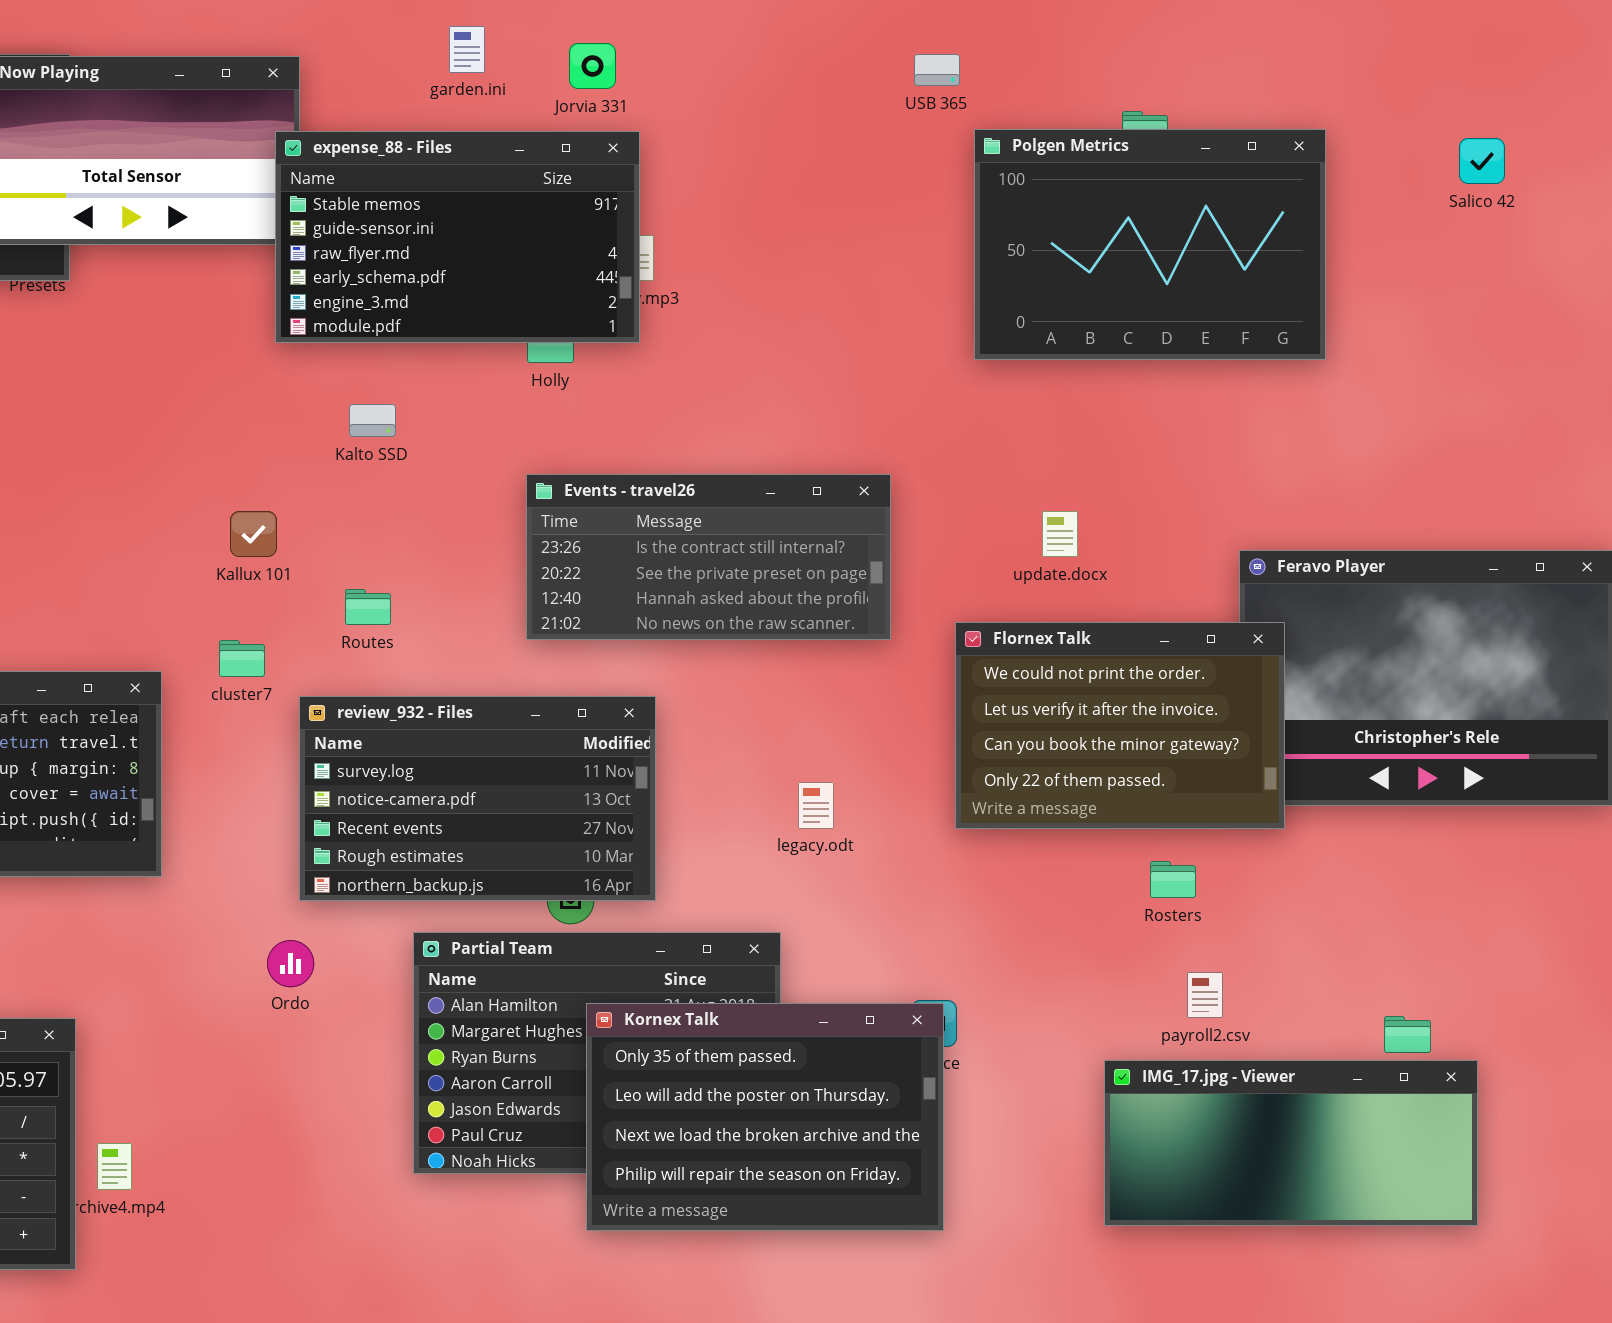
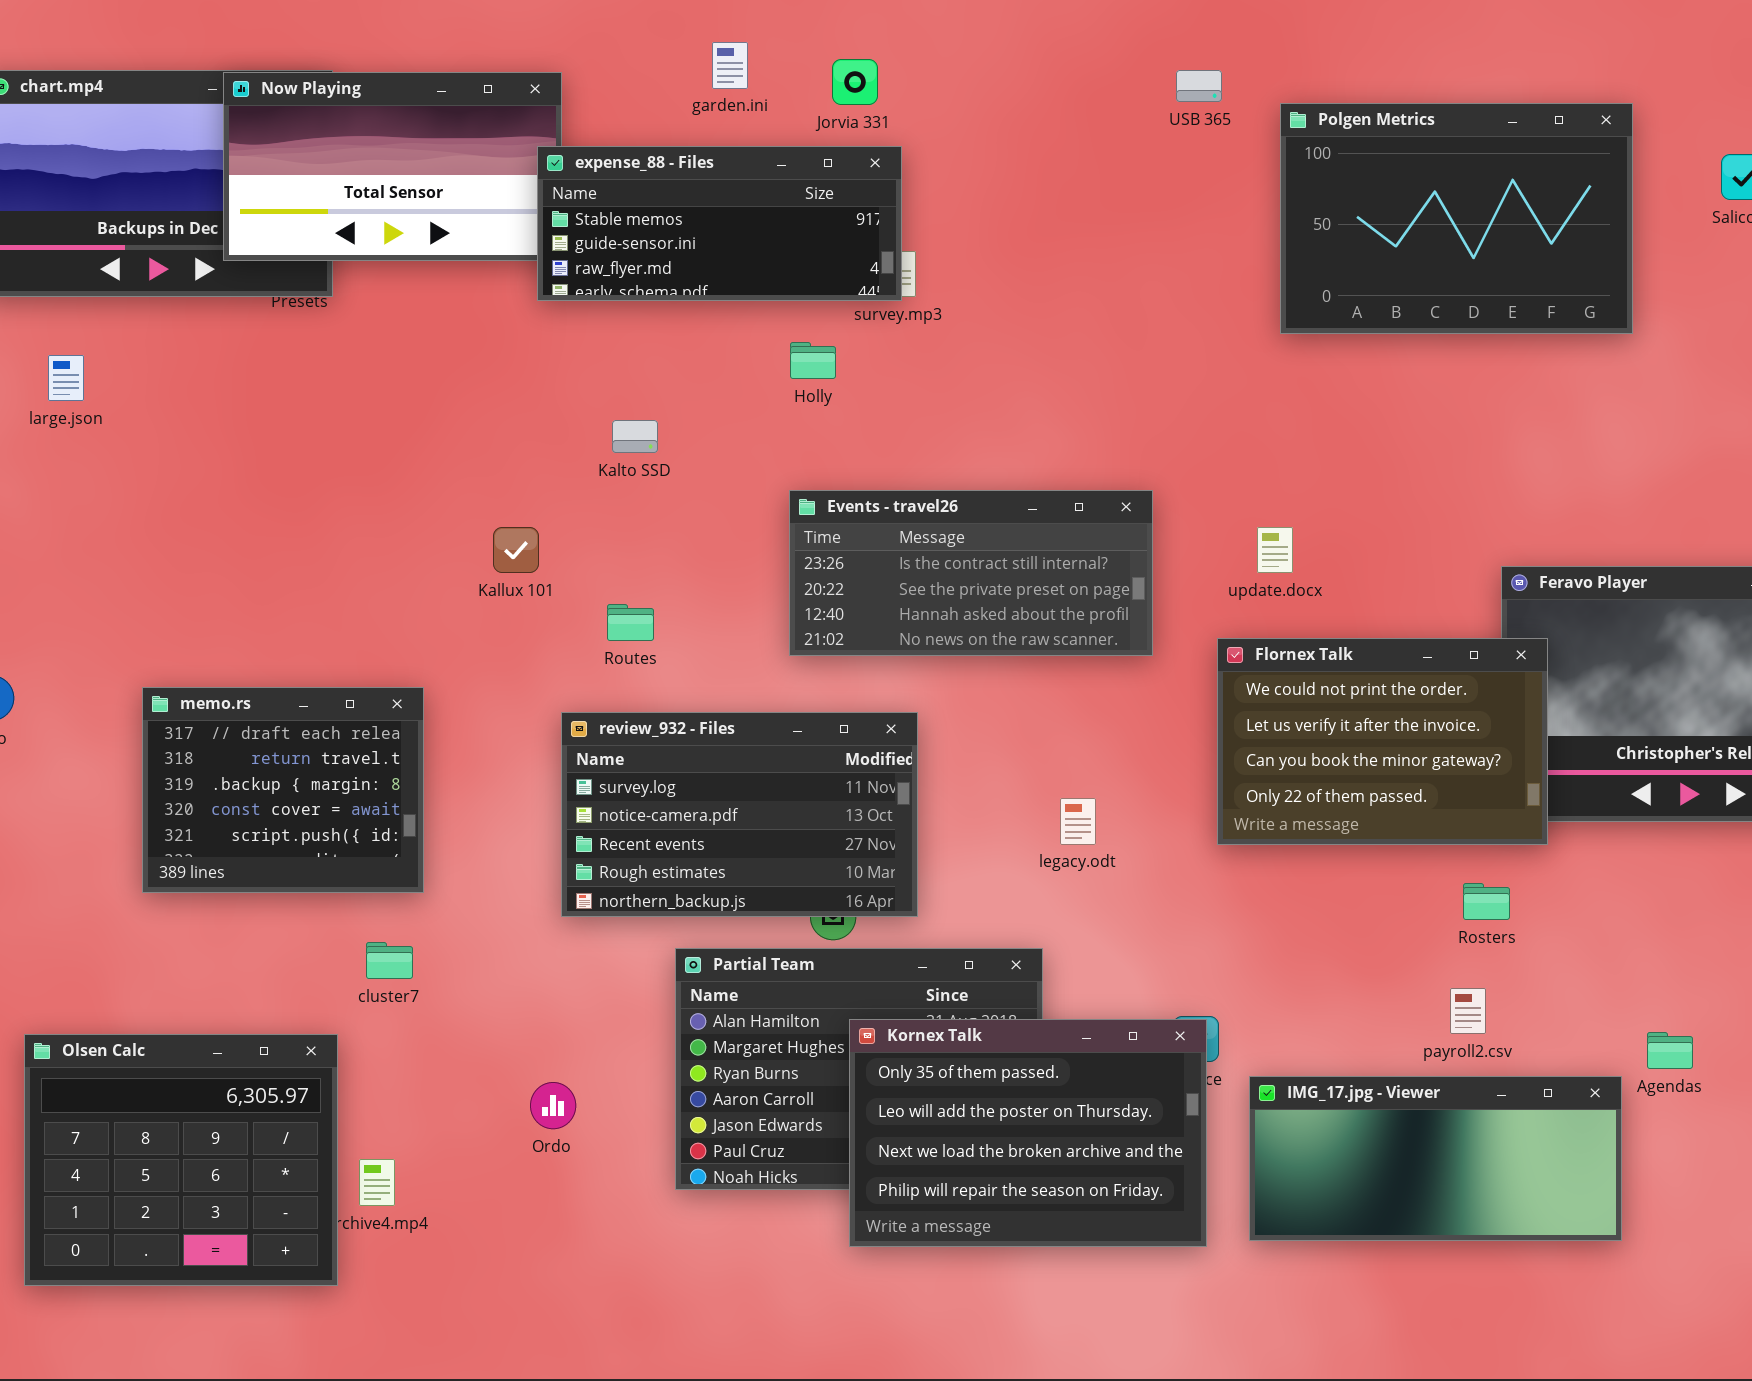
Polgen Metrics: [974,129,1326,360] -> [1280,103,1633,334], moved
expense_88 - Files: [275,131,640,343] -> [537,146,902,301], resized
update.docx: [1042,511,1078,557] -> [1257,527,1293,573], moved
cluster7: [219,640,265,677] -> [366,942,413,979], moved
Rosters: [1150,861,1196,898] -> [1463,883,1510,920], moved
Ordo: [267,940,314,987] -> [530,1082,576,1129], moved
IMG_17.jpg - Viewer: [1104,1060,1478,1226] -> [1249,1076,1622,1241], moved

